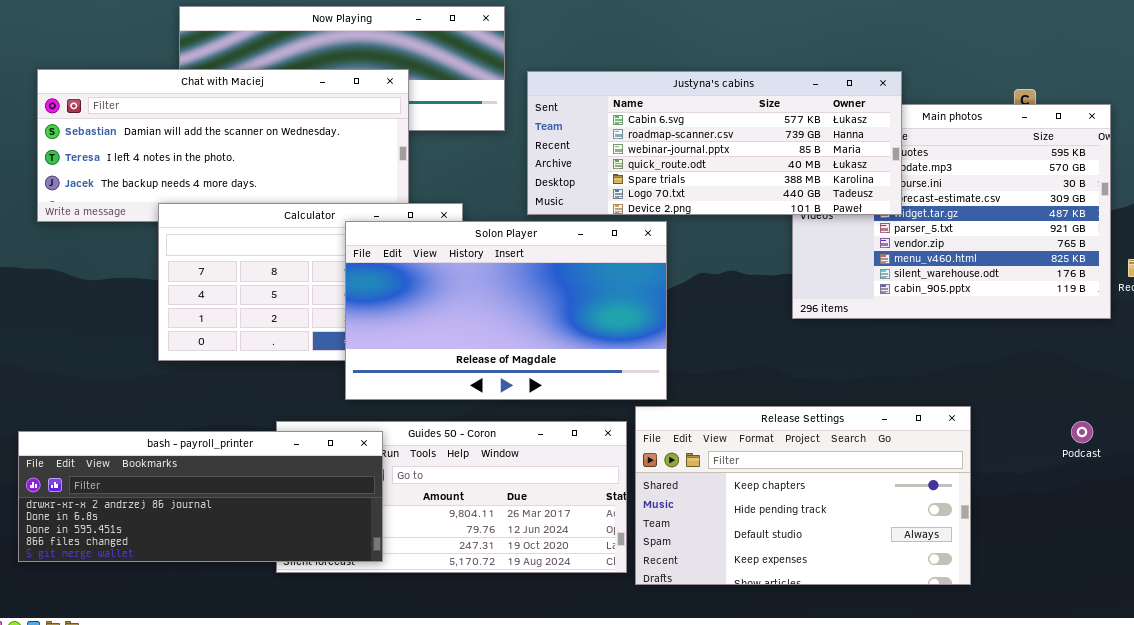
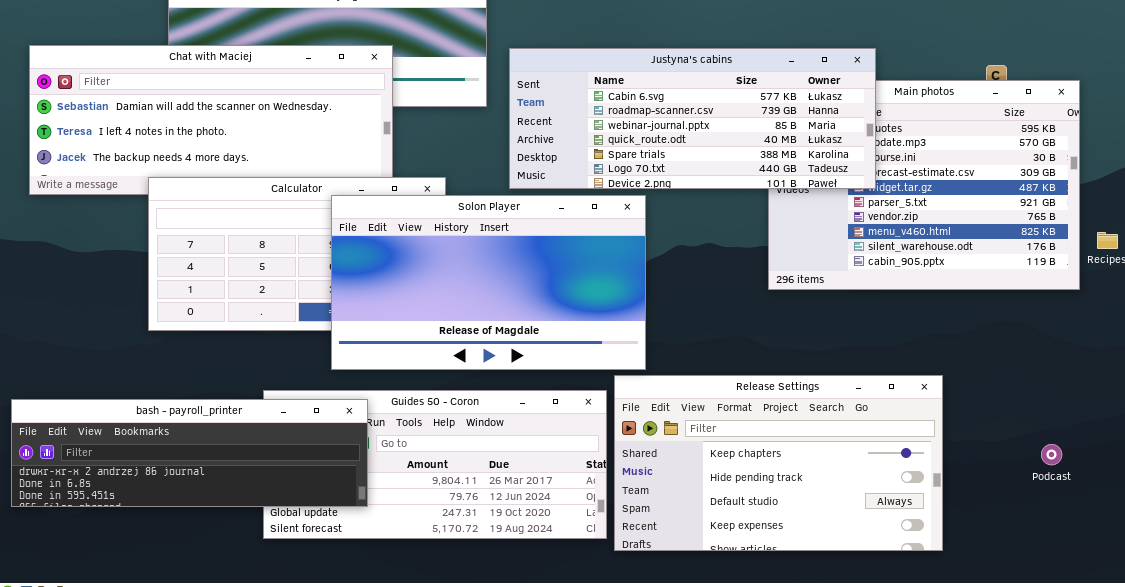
Podcast: [1071,421,1093,443] -> [1041,444,1062,465], moved
bash - payroll_printer: [18,431,383,562] -> [11,399,368,507], resized

